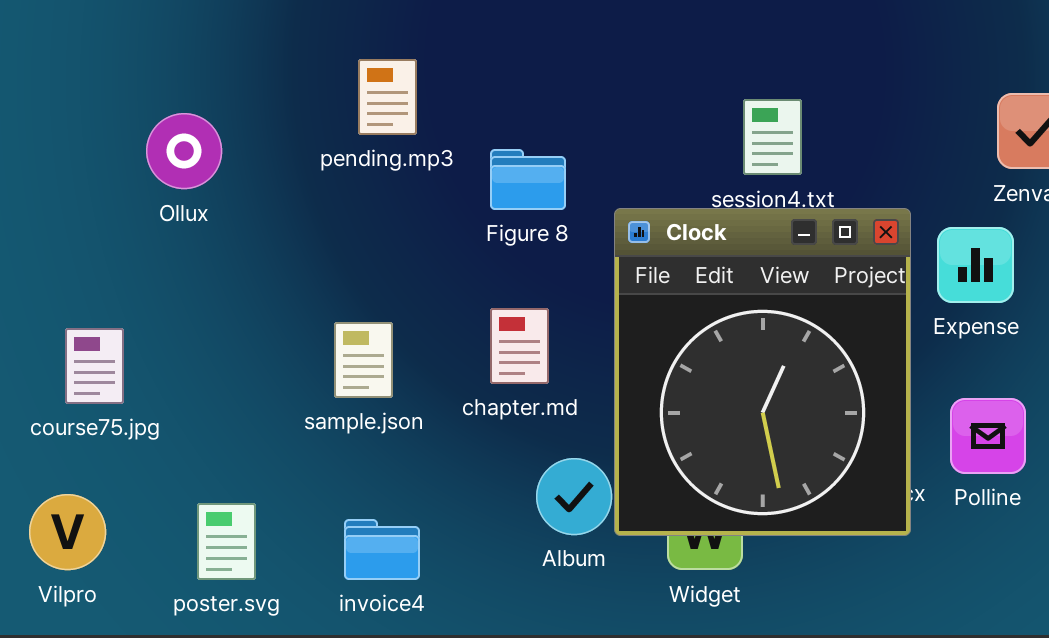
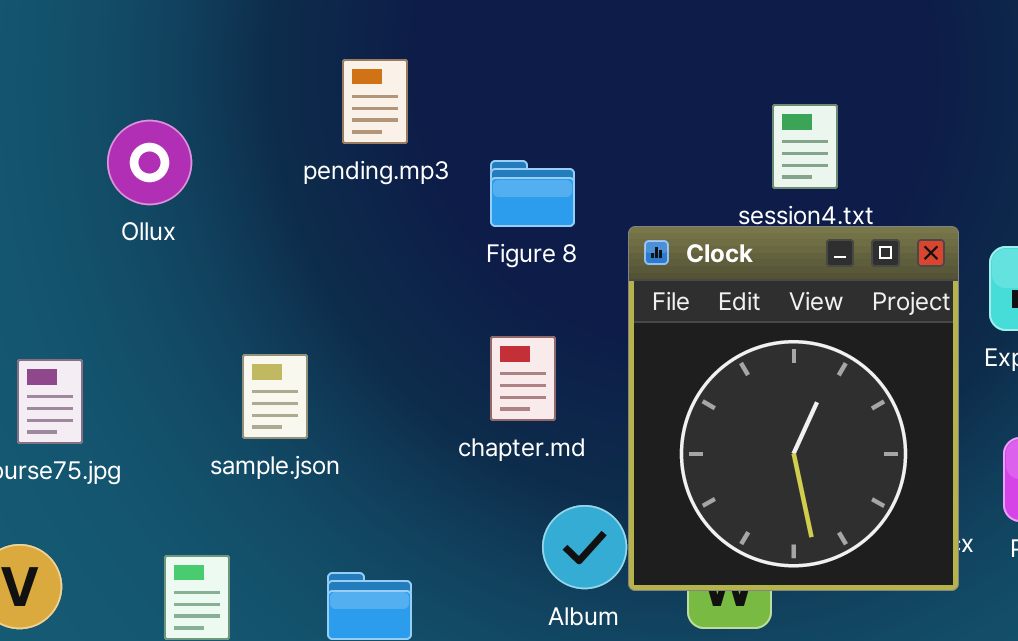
sample.json: [334,322,393,398] -> [242,354,308,439], moved

